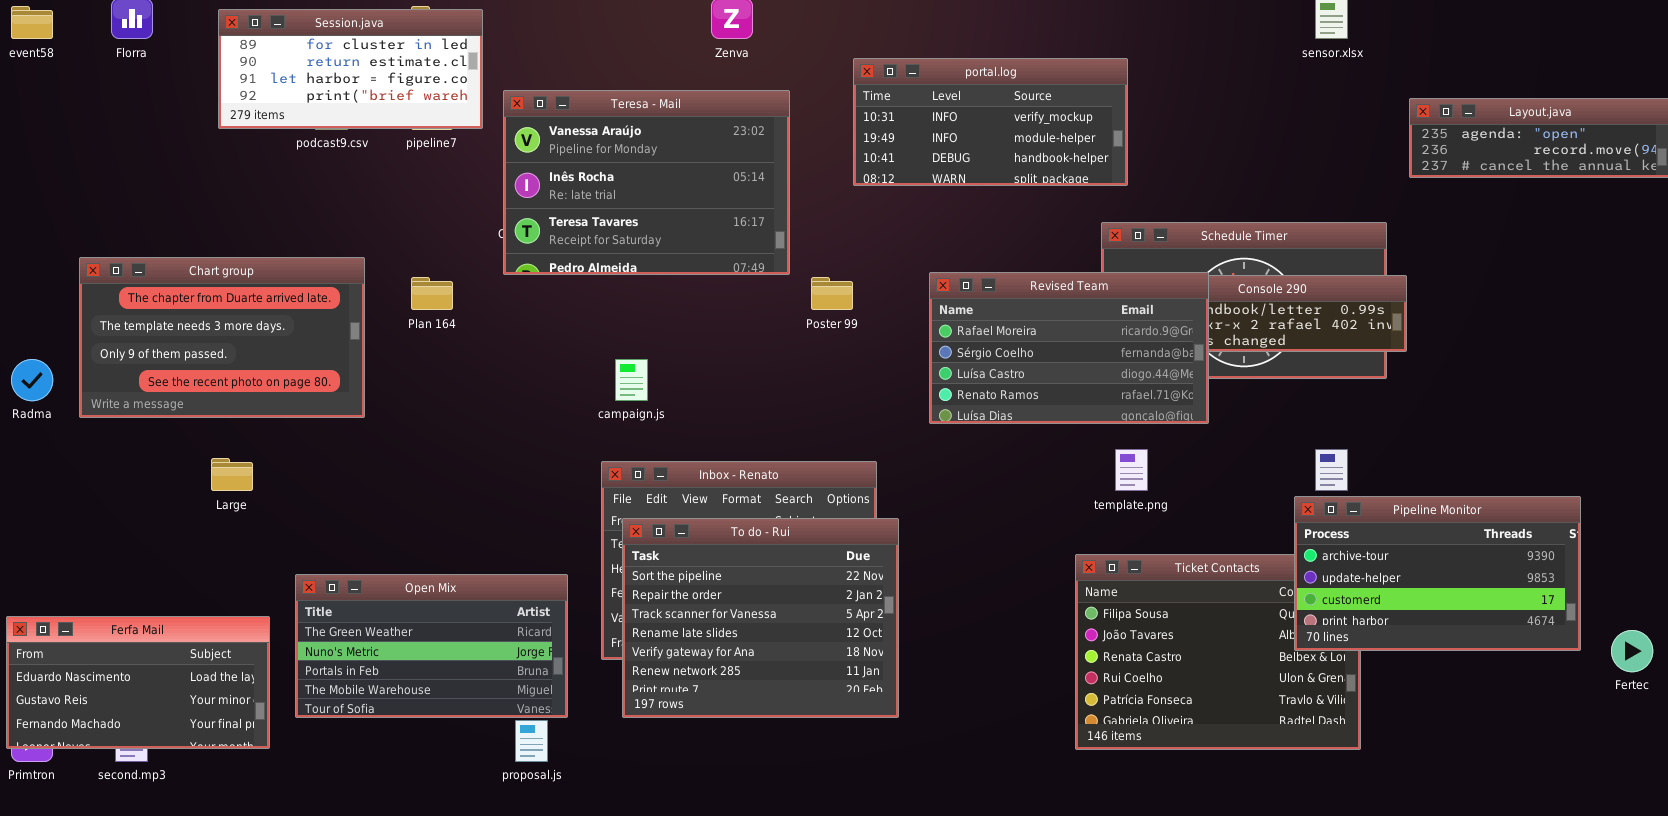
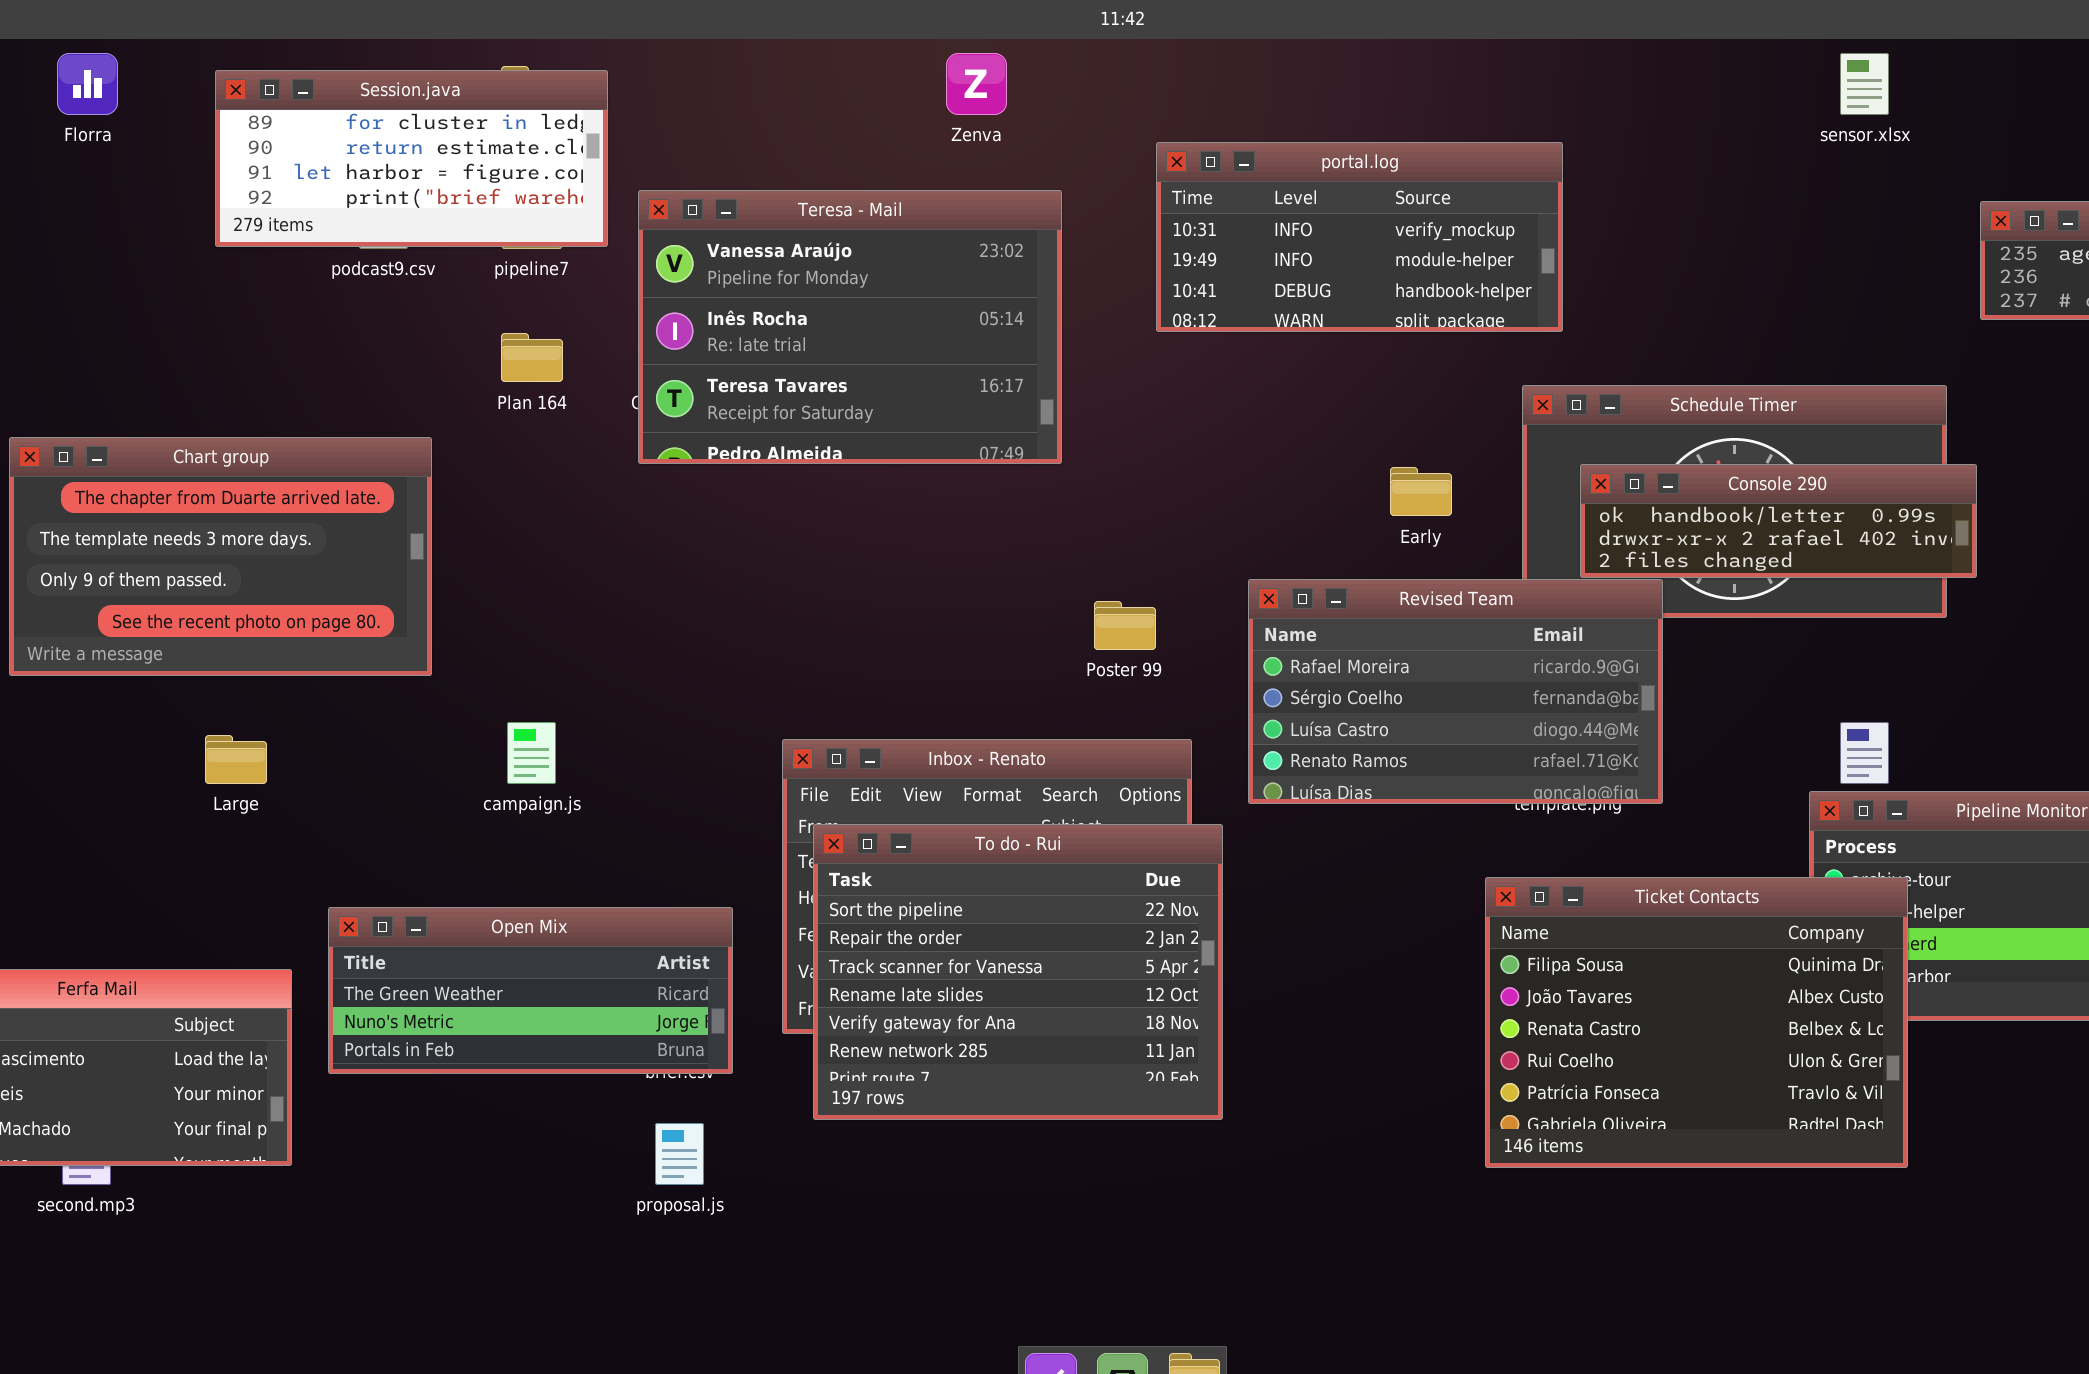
Revised Team: [929,272,1209,424] -> [1248,579,1663,804], moved
Plan 164: [411,277,453,310] -> [501,333,563,382], moved
Poster 99: [811,277,853,310] -> [1094,601,1156,650], moved
campaign.js: [615,359,648,401] -> [507,722,556,784], moved
Ticket Contacts: [1075,554,1361,750] -> [1485,877,1908,1168], raised
Open Mix: [295,574,568,718] -> [328,907,733,1074], resized

